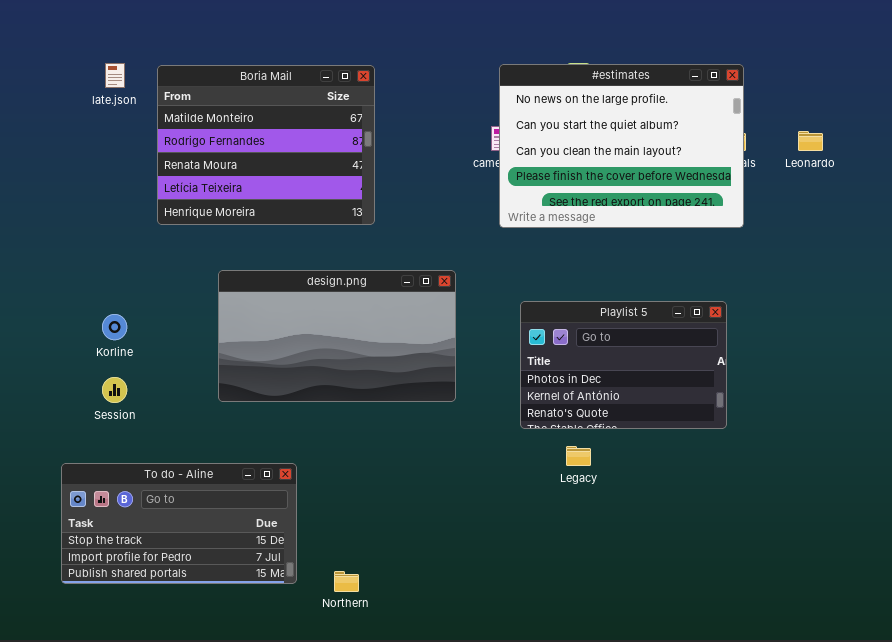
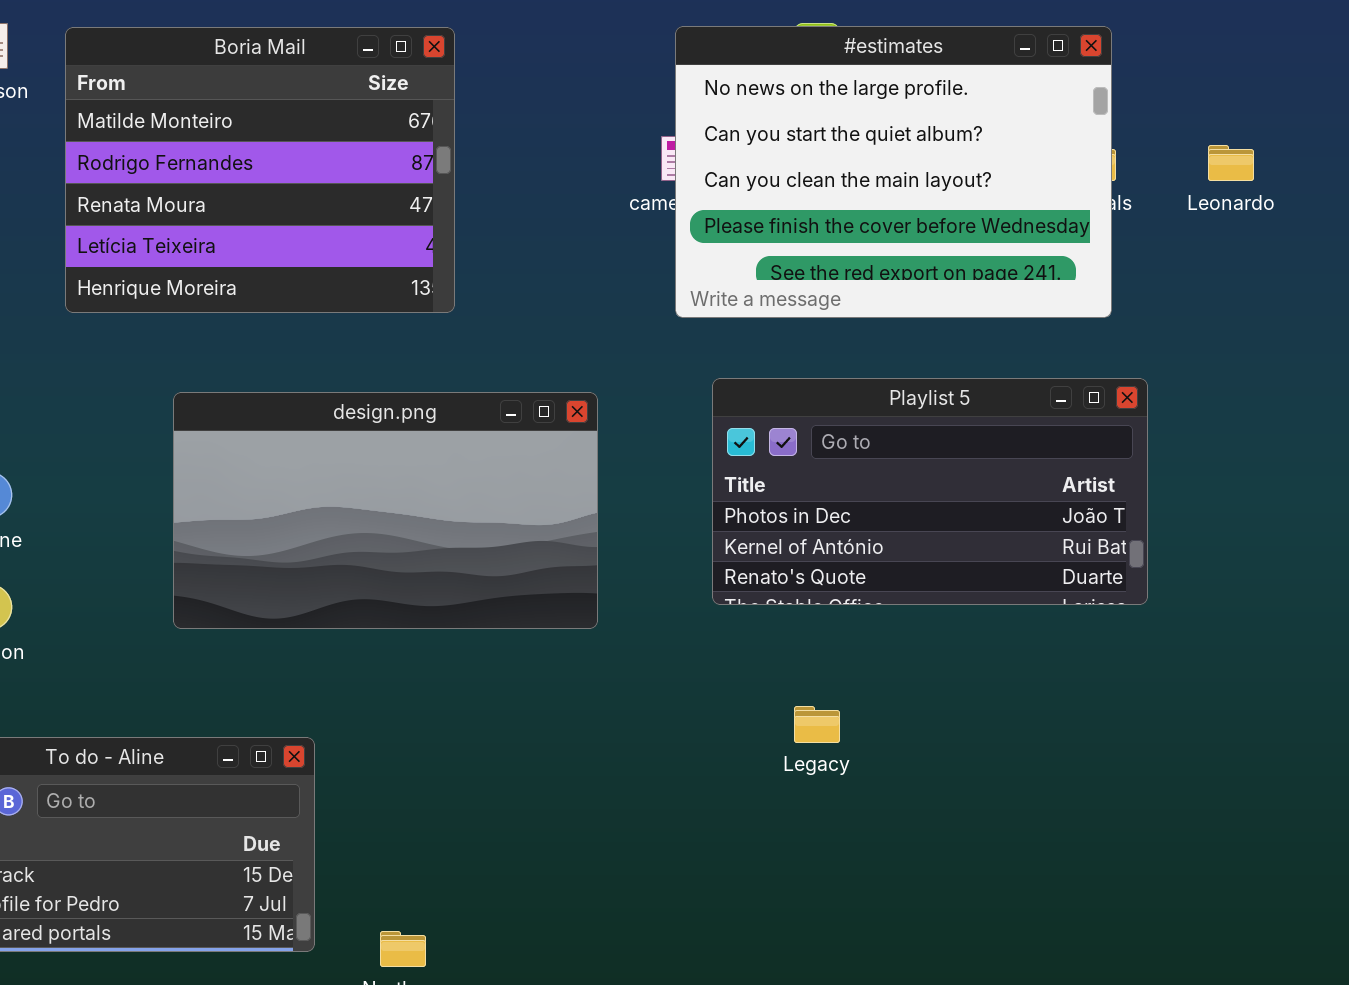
Playlist 5: [520,301,727,429] -> [712,378,1148,605], moved, resized

